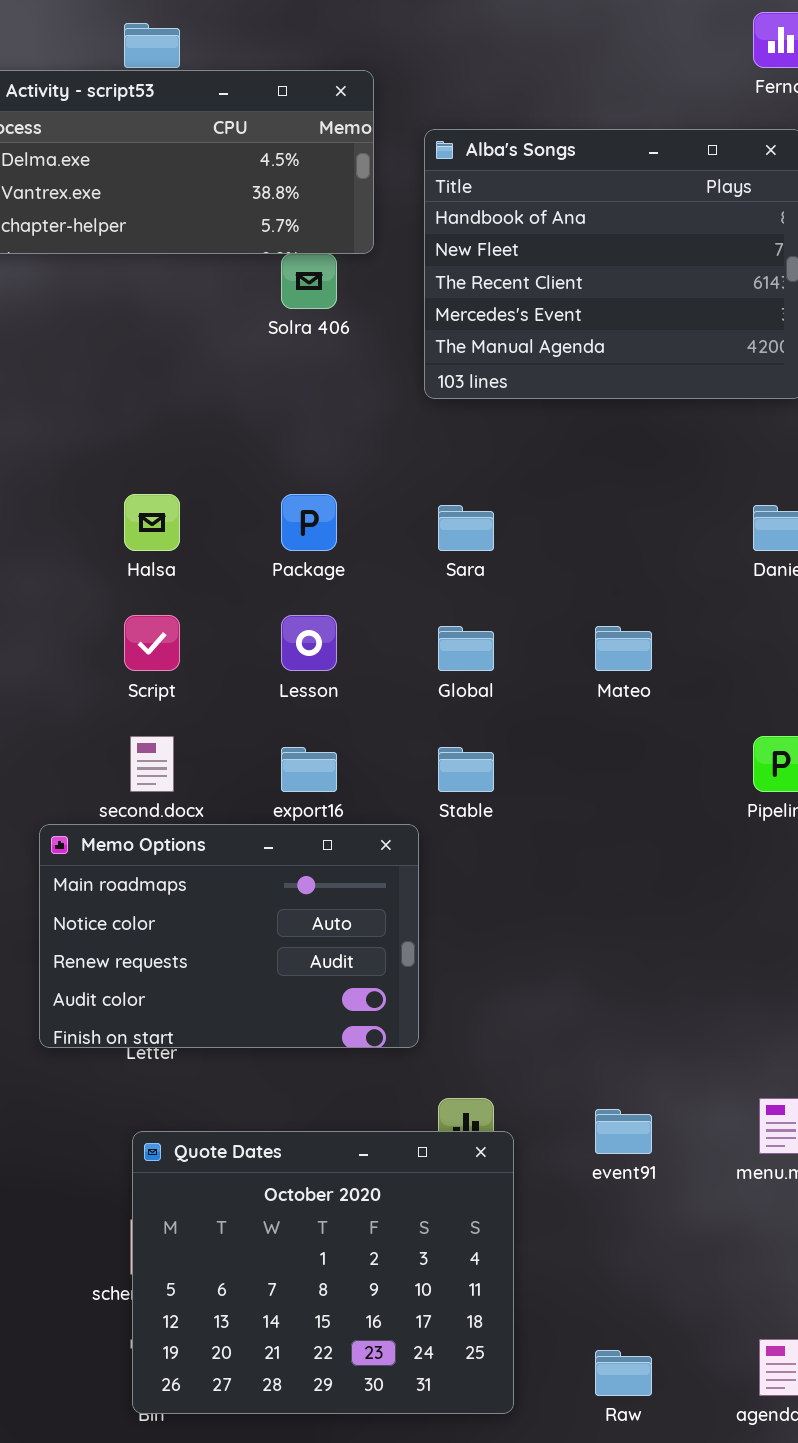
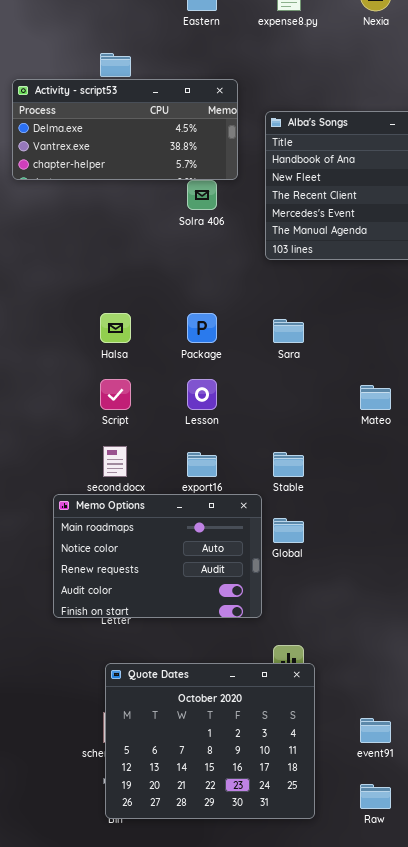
Global: [438,626,494,671] -> [273,518,304,543], moved
event91: [595,1109,652,1154] -> [360,718,391,743], moved

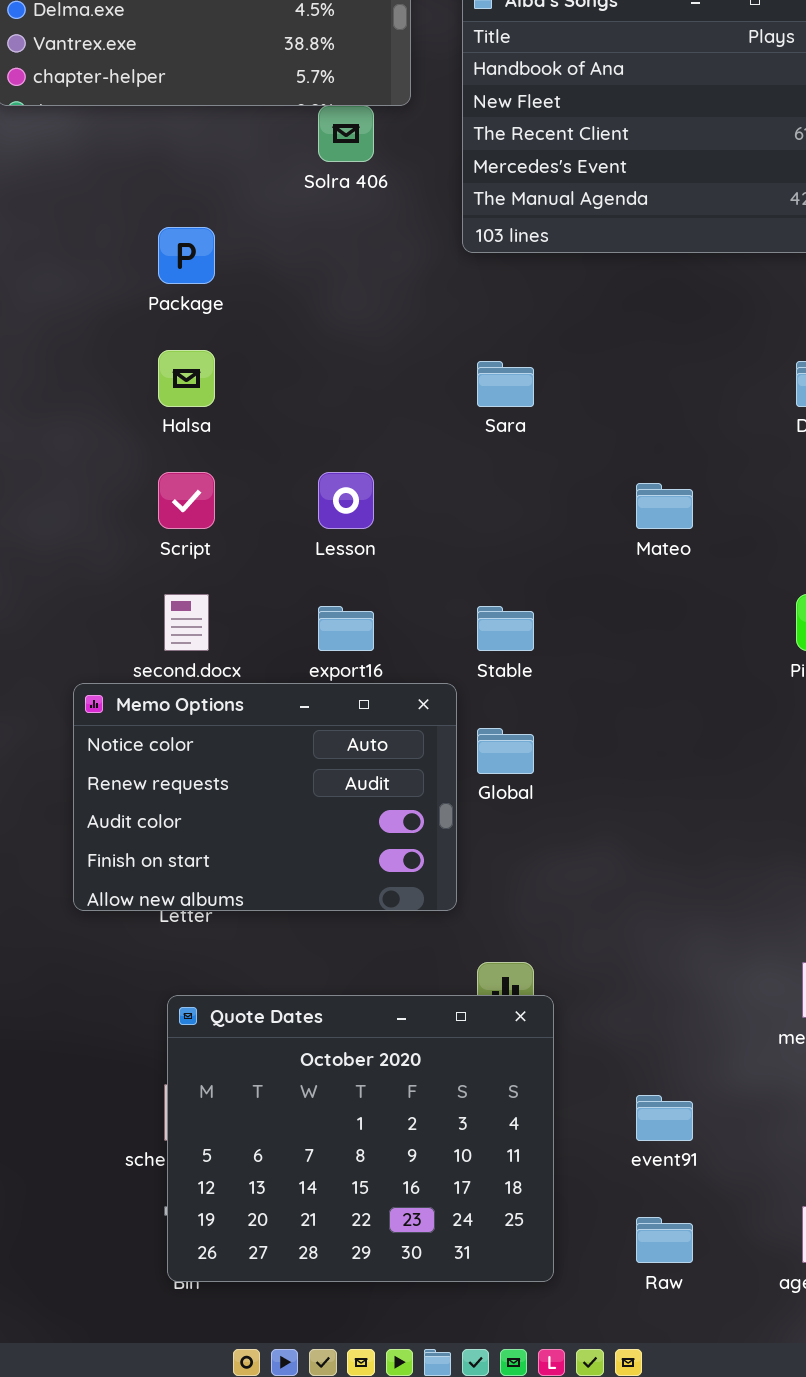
Package: [187,313,217,343] -> [158,227,215,284], moved
Memo Options: [53,494,262,618] -> [73,683,457,911], scrolled down 1 row

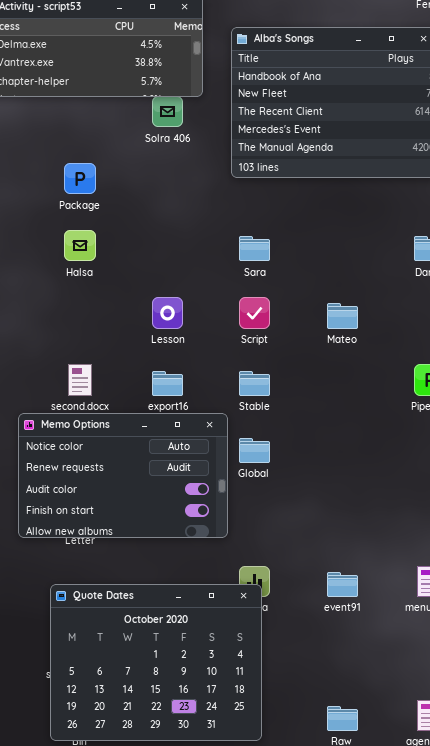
Script: [158,472,215,529] -> [239,297,270,329], moved
Quote Dates: [167,995,554,1282] -> [50,584,262,741], moved
event91: [636,1095,693,1141] -> [327,572,358,597], moved

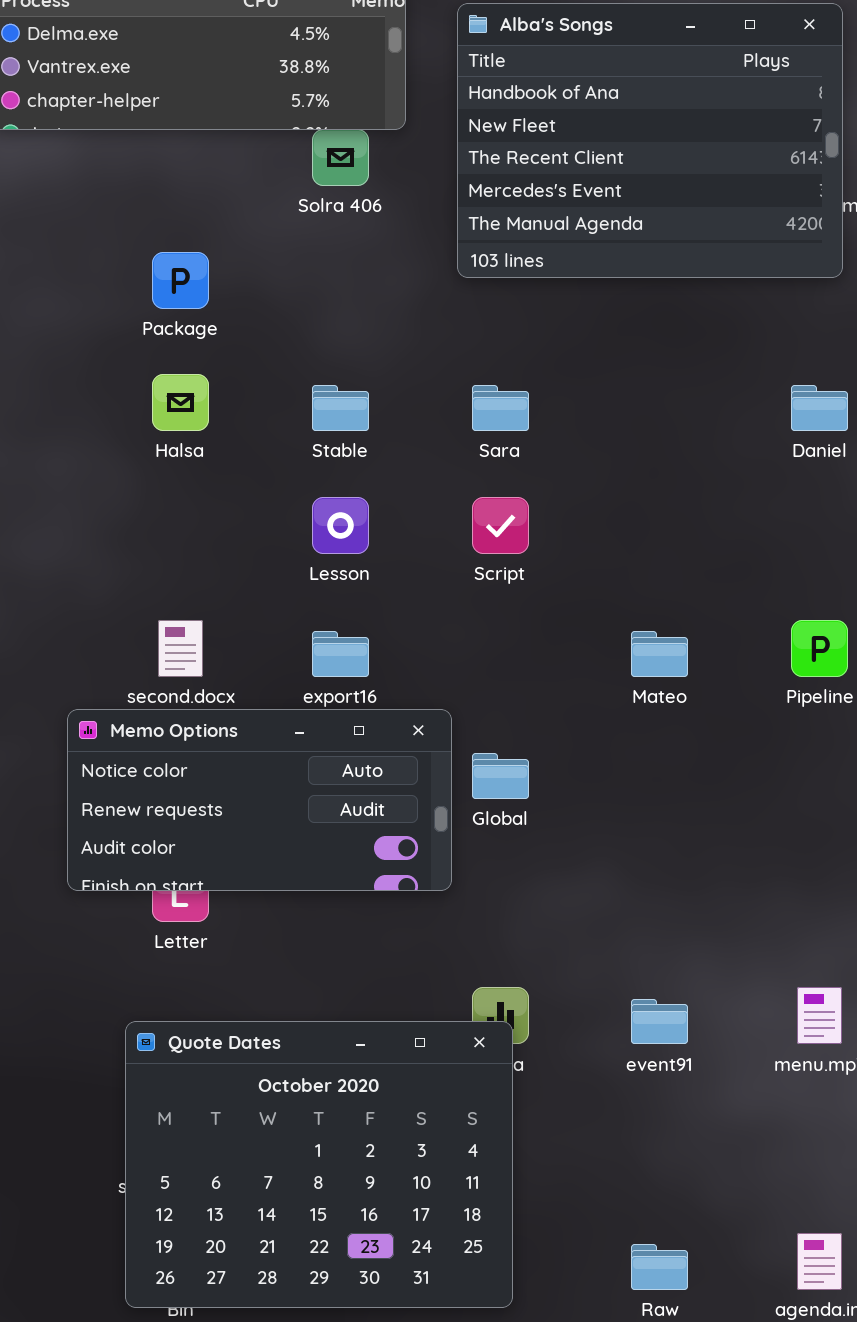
Mateo: [327,303,358,329] -> [631,631,688,677], moved
Stable: [239,371,270,396] -> [312,385,369,431], moved
Memo Options: [18,413,228,538] -> [67,709,452,891], resized

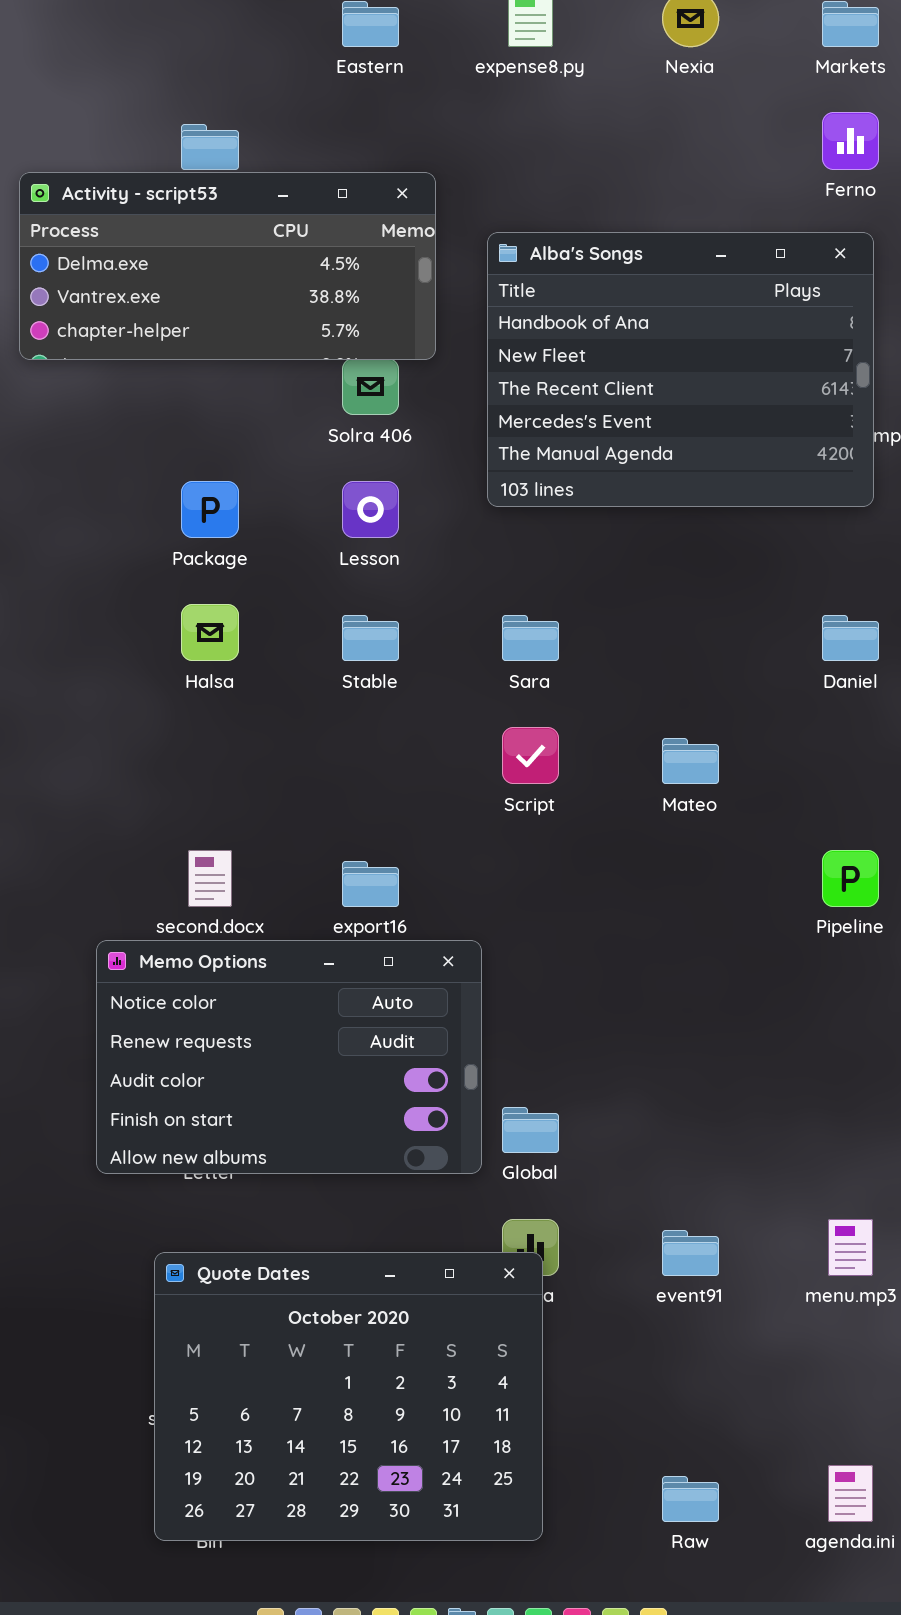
Lesson: [312,497,369,554] -> [342,481,399,538], moved
Mateo: [631,631,688,677] -> [662,738,719,784], moved
Memo Options: [67,709,452,891] -> [96,940,482,1174], resized
Global: [472,753,529,799] -> [502,1107,559,1153], moved

